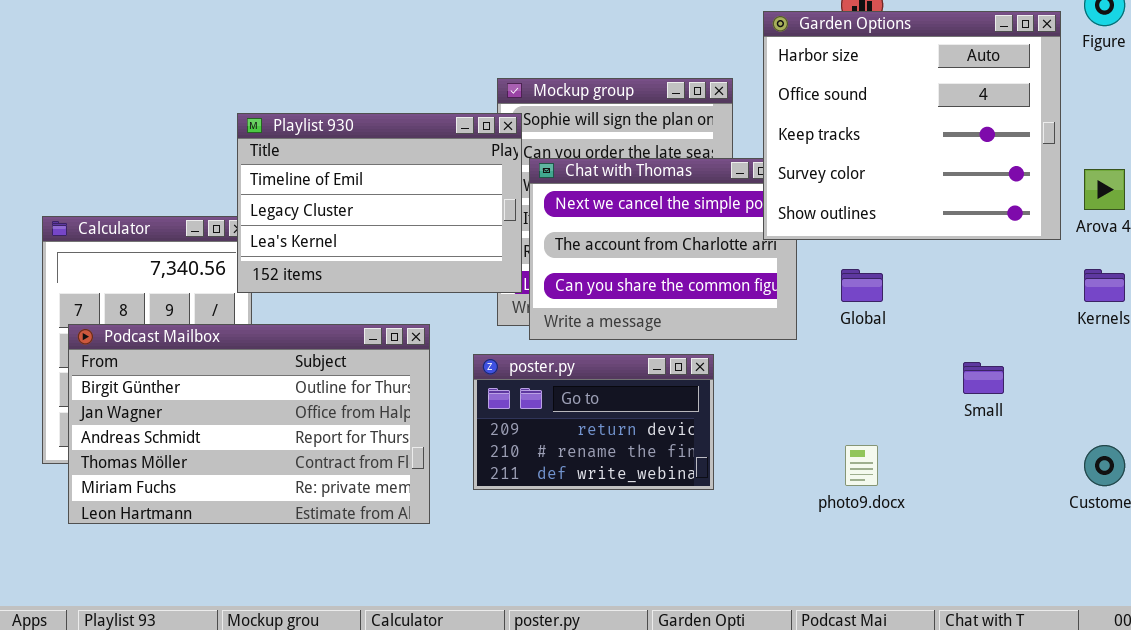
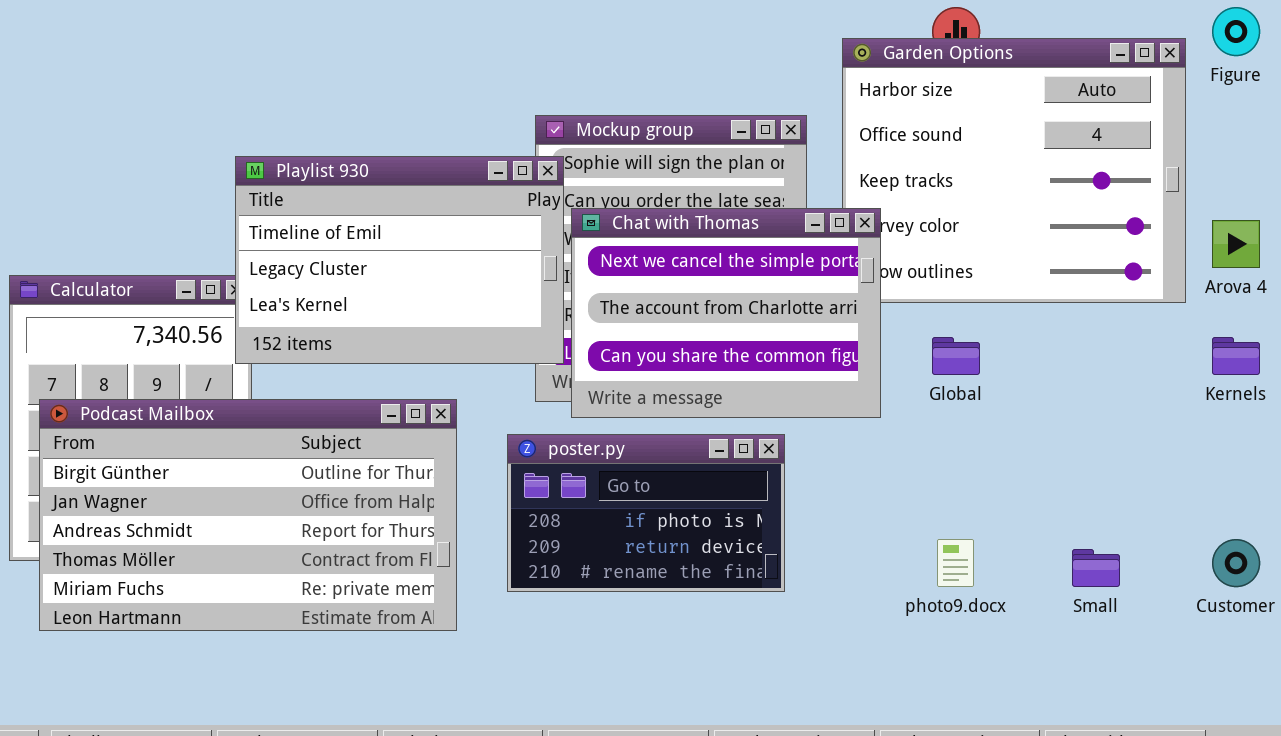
Chat with Thomas: [529,158,797,340] -> [571,208,881,418], raised
poster.py: [473,354,714,490] -> [507,434,785,592], scrolled up 1 row
Small: [963,362,1004,394] -> [1072,549,1120,587], moved

